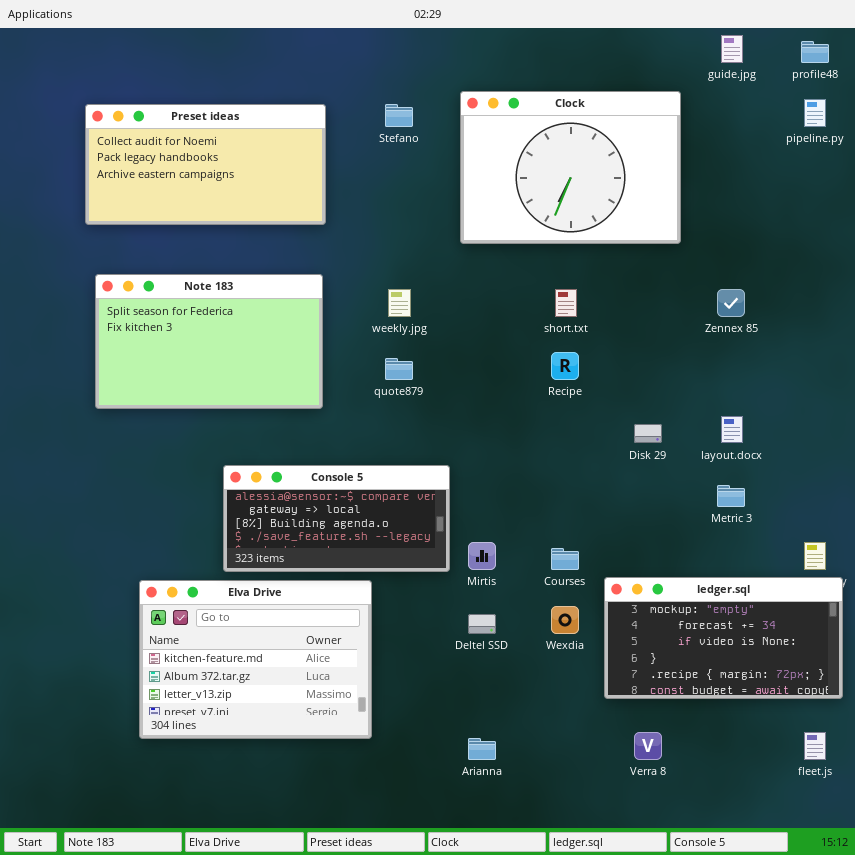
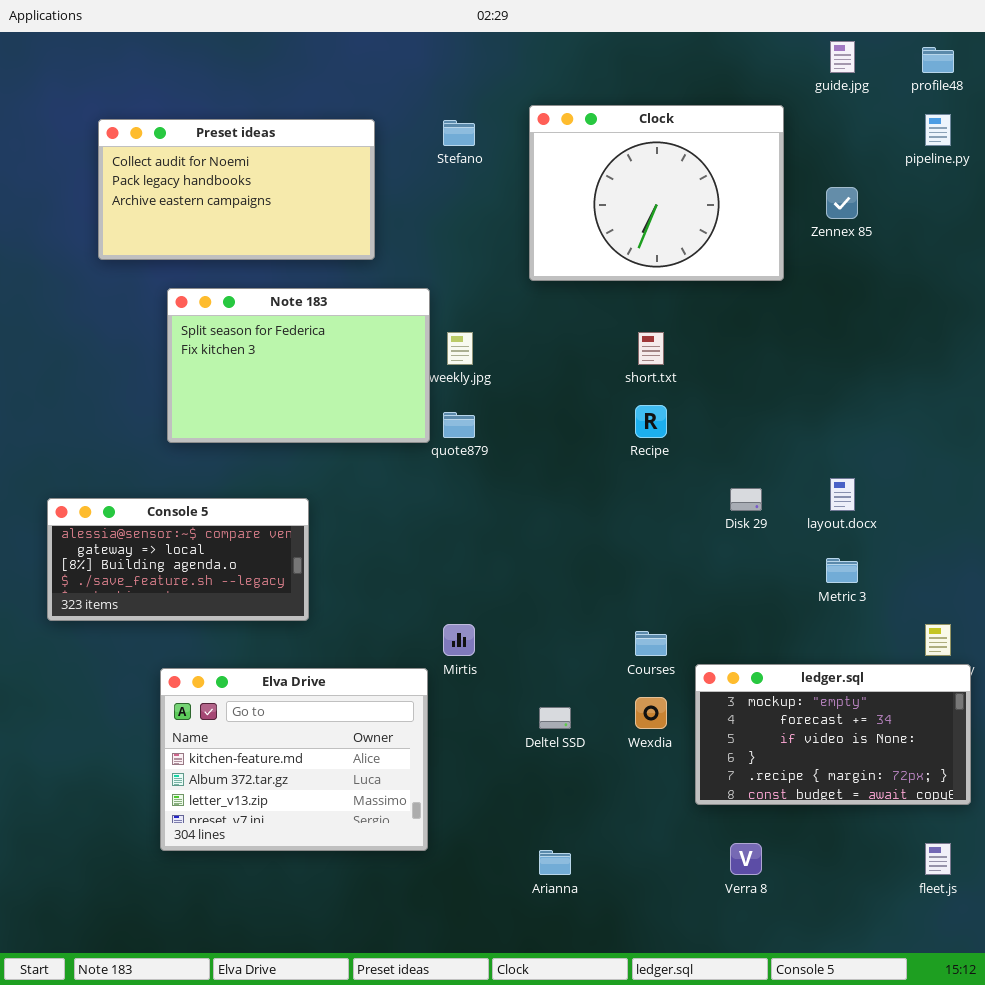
Note 183: [95,274,323,409] -> [167,288,430,443], moved
Zennex 85: [717,289,745,317] -> [826,187,858,219], moved
Console 5: [223,465,450,572] -> [47,498,309,621], moved
Mirtis: [468,542,496,570] -> [443,624,475,656], moved

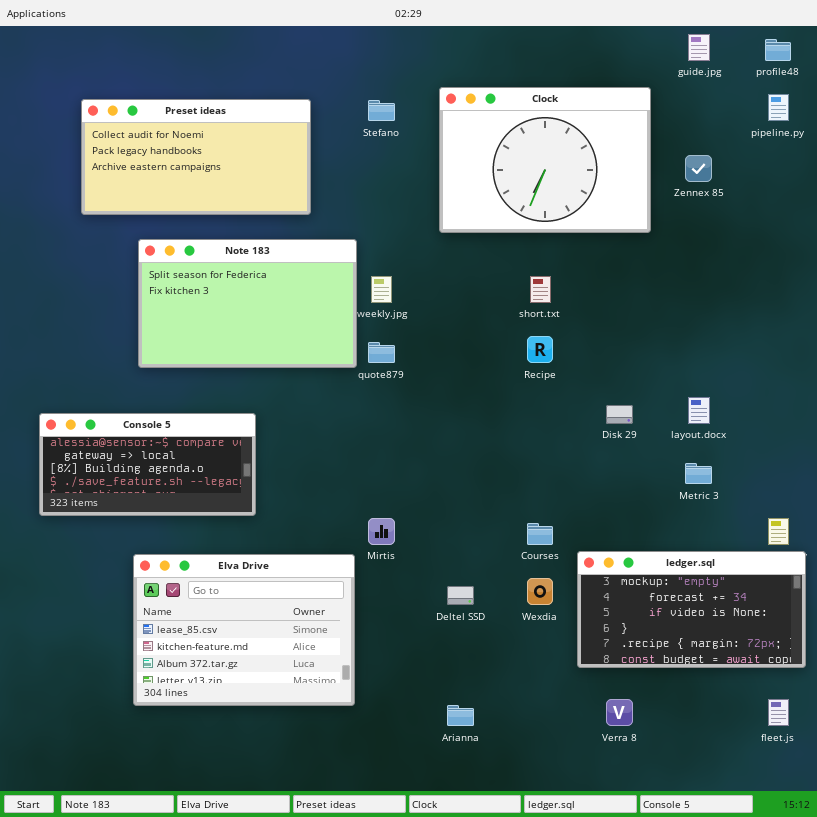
Elva Drive: [160,668,428,851] -> [133,554,355,706], scrolled up 1 row

